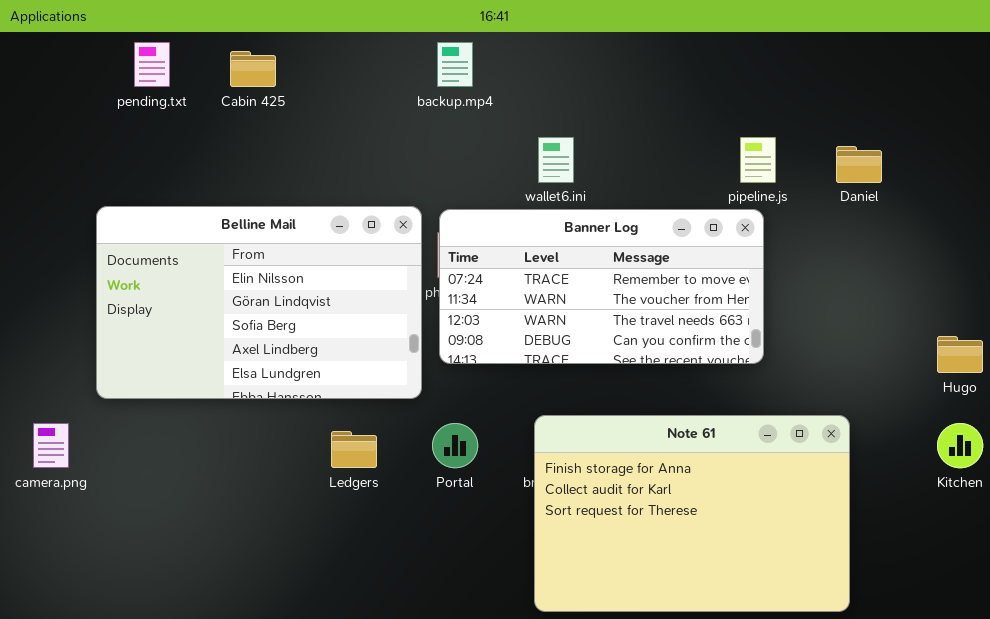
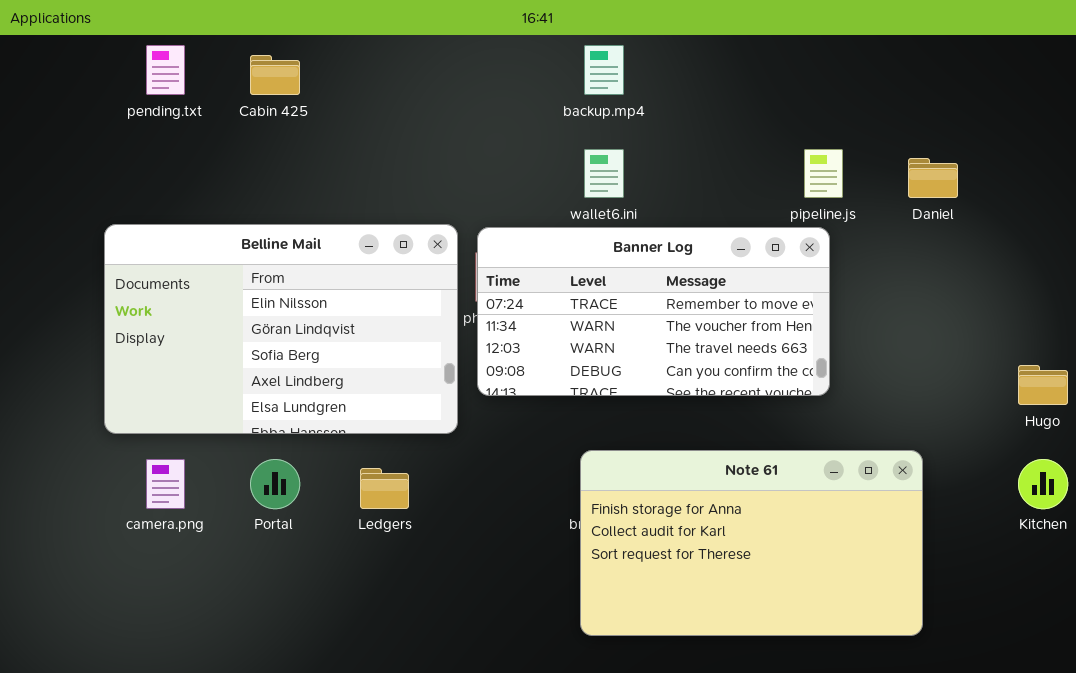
backup.mp4: [437,42,473,87] -> [584,45,624,95], moved
Note 61: [534,415,850,612] -> [580,450,923,636], resized
camera.png: [33,423,69,468] -> [146,459,185,509], moved
Portal: [432,423,478,468] -> [250,459,300,509], moved

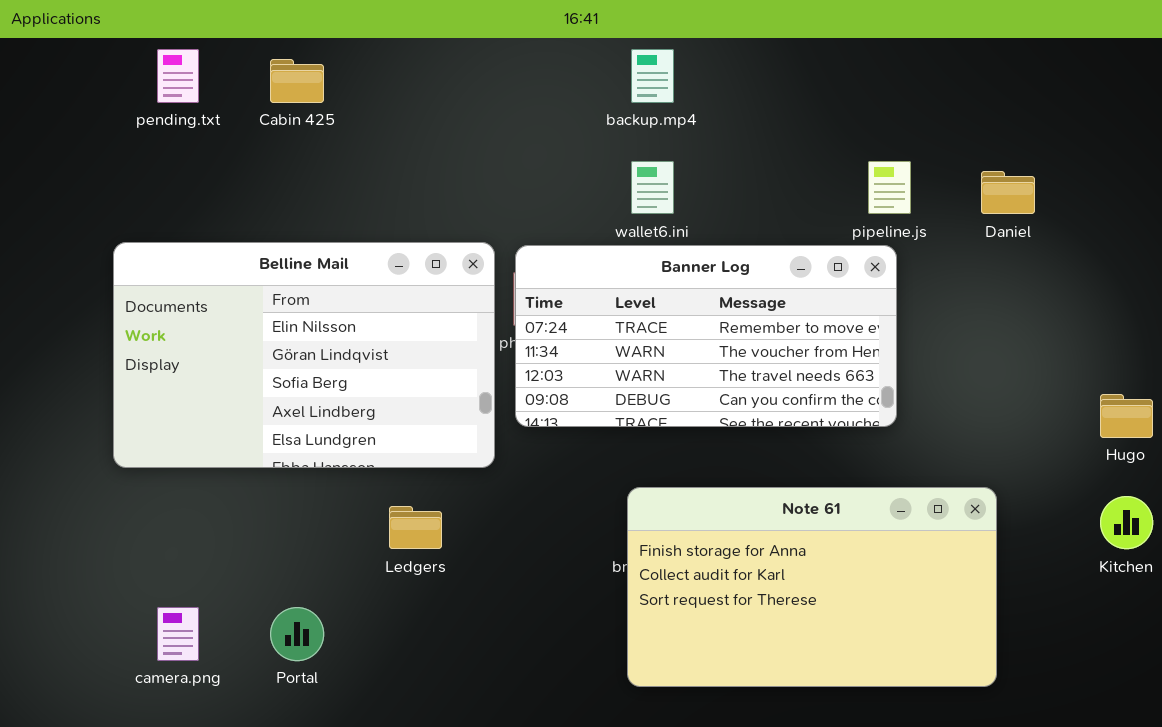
camera.png: [146,459,185,509] -> [157,607,199,661], moved
Portal: [250,459,300,509] -> [270,607,324,661], moved

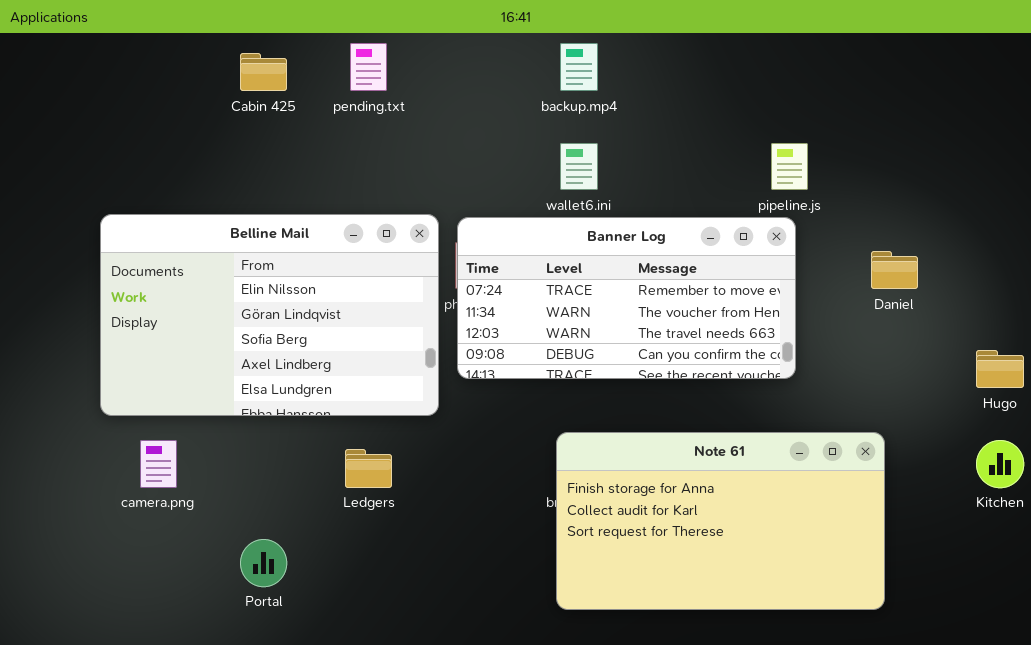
pending.txt: [157,49,199,103] -> [350,43,387,91], moved
Daniel: [981,171,1035,214] -> [871,251,918,289], moved
camera.png: [157,607,199,661] -> [140,440,177,488], moved

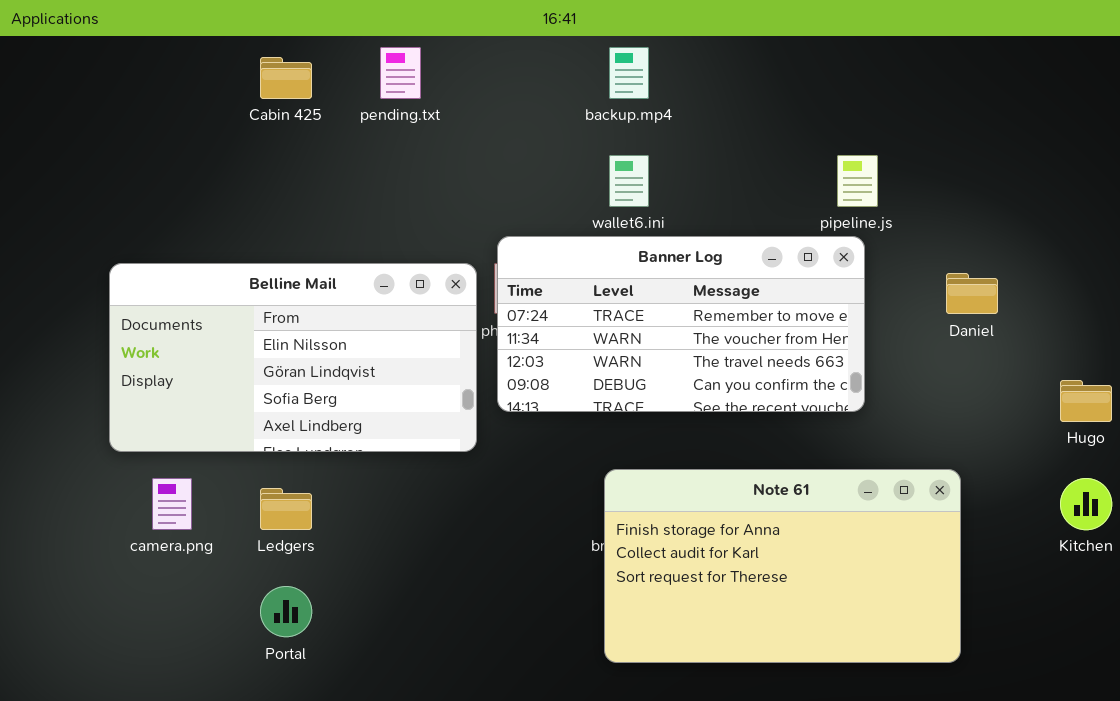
Belline Mail: [100,214,439,416] -> [109,263,477,452], resized
Ledgers: [345,449,392,488] -> [260,488,312,530], moved

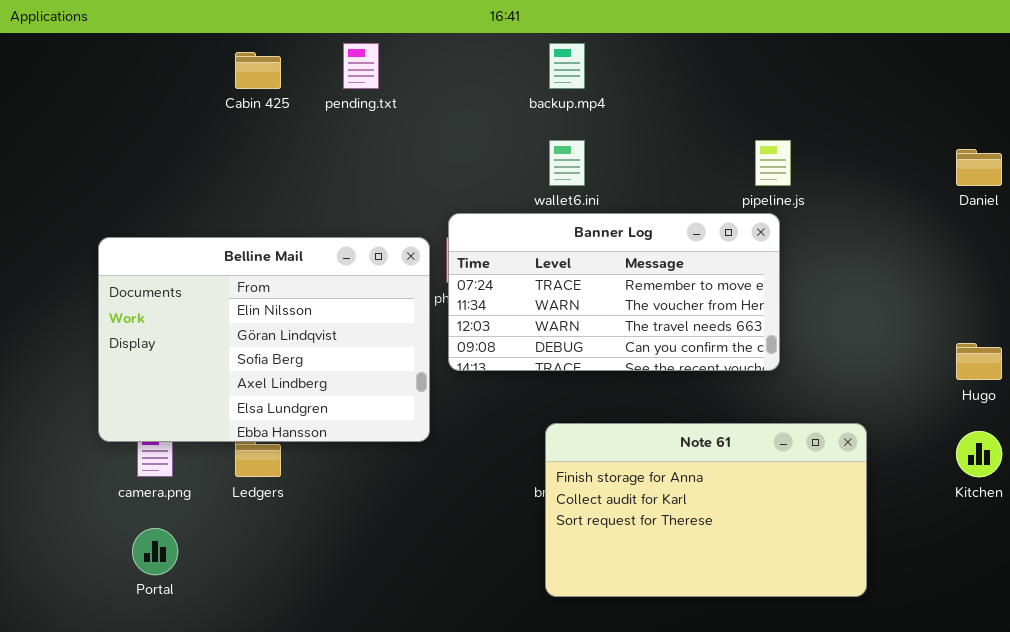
Belline Mail: [109,263,477,452] -> [98,237,430,442], resized
Daniel: [946,273,998,314] -> [956,149,1002,186], moved
Portal: [260,586,312,637] -> [132,528,178,575], moved

